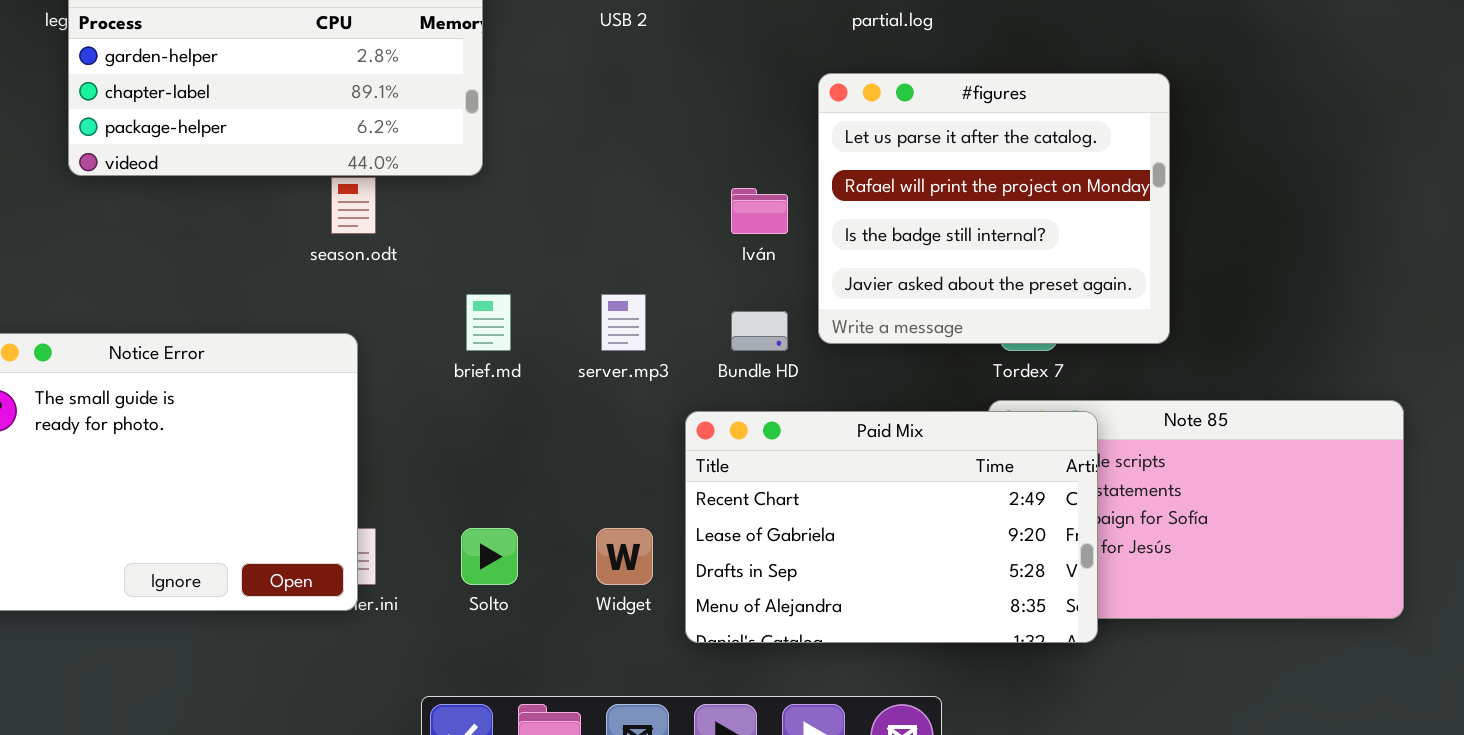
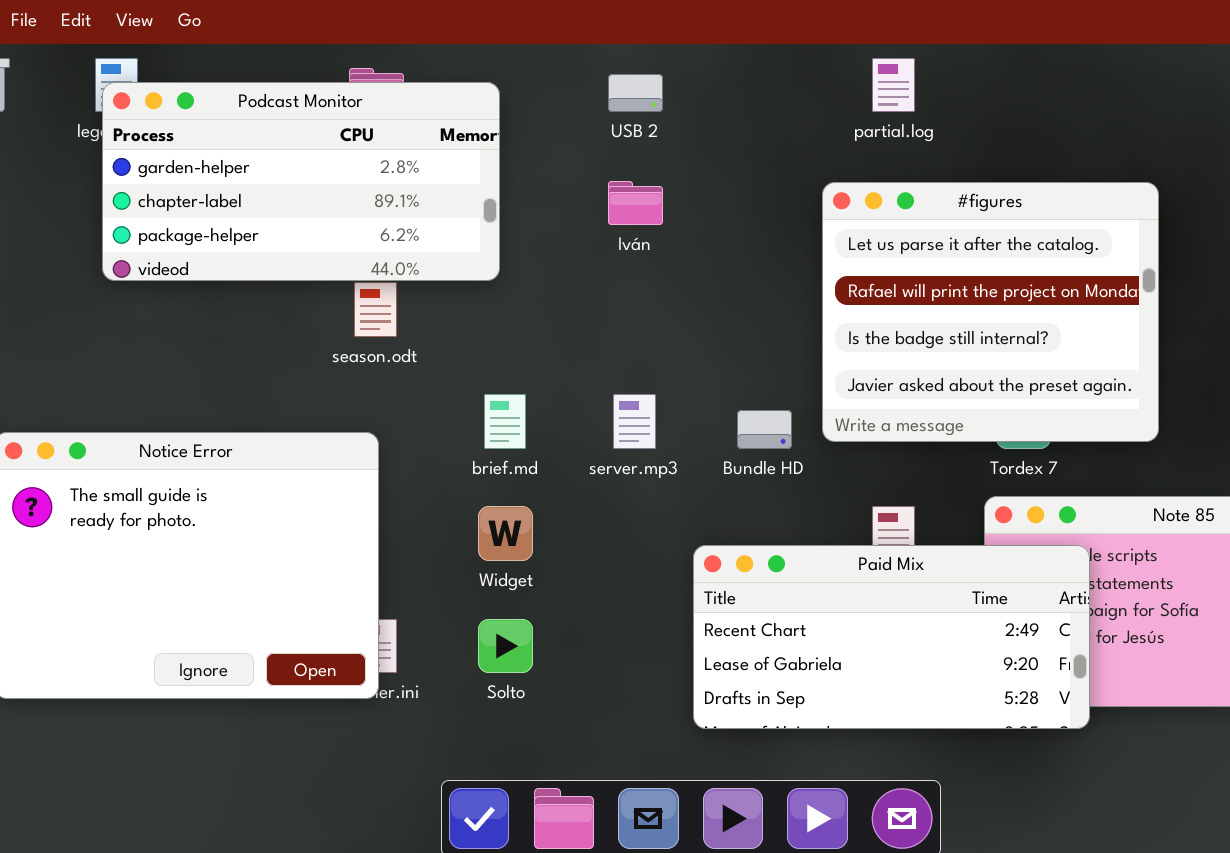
Iván: [731,188,788,234] -> [608,181,663,225], moved
Paid Mix: [685,411,1098,643] -> [693,545,1090,729], resized
Widget: [596,528,653,585] -> [478,506,533,561], moved

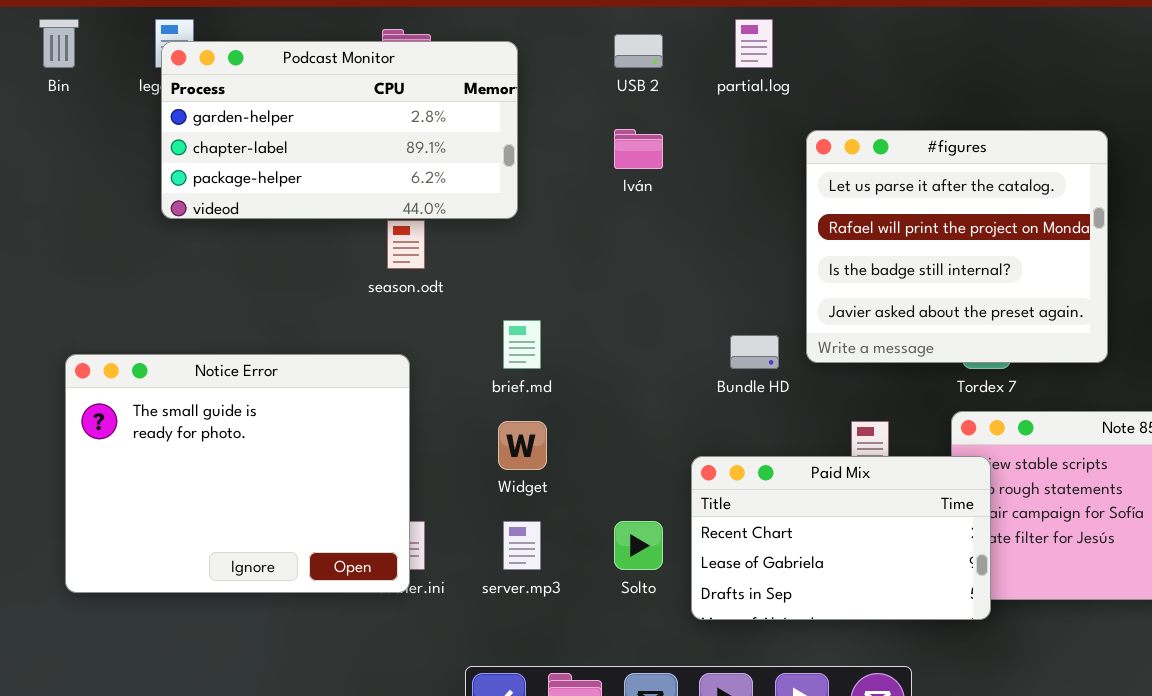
partial.log: [872,58,915,112] -> [735,19,773,68], moved
server.mp3: [613,394,656,449] -> [503,521,541,570], moved
Paid Mix: [693,545,1090,729] -> [691,456,991,620], resized
Solto: [478,619,533,673] -> [614,521,663,570], moved

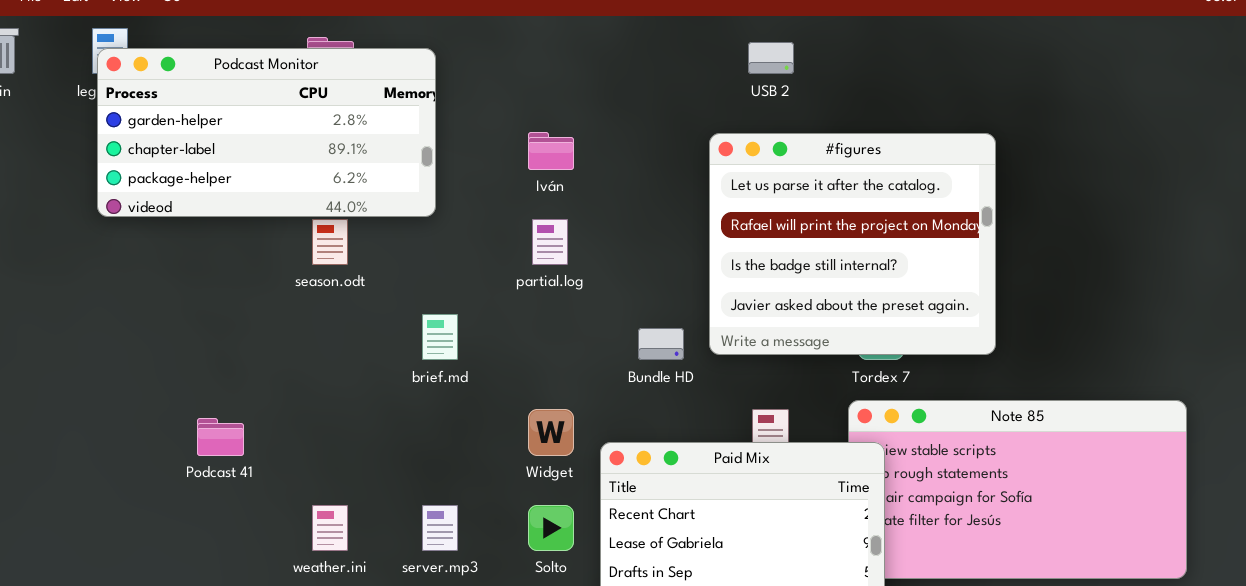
partial.log: [735,19,773,68] -> [532,219,568,265], moved
USB 2: [614,34,663,68] -> [748,42,794,74], moved
Notice Error: [65,354,410,593] -> none, closed
Widget: [498,421,547,470] -> [528,409,574,456], moved

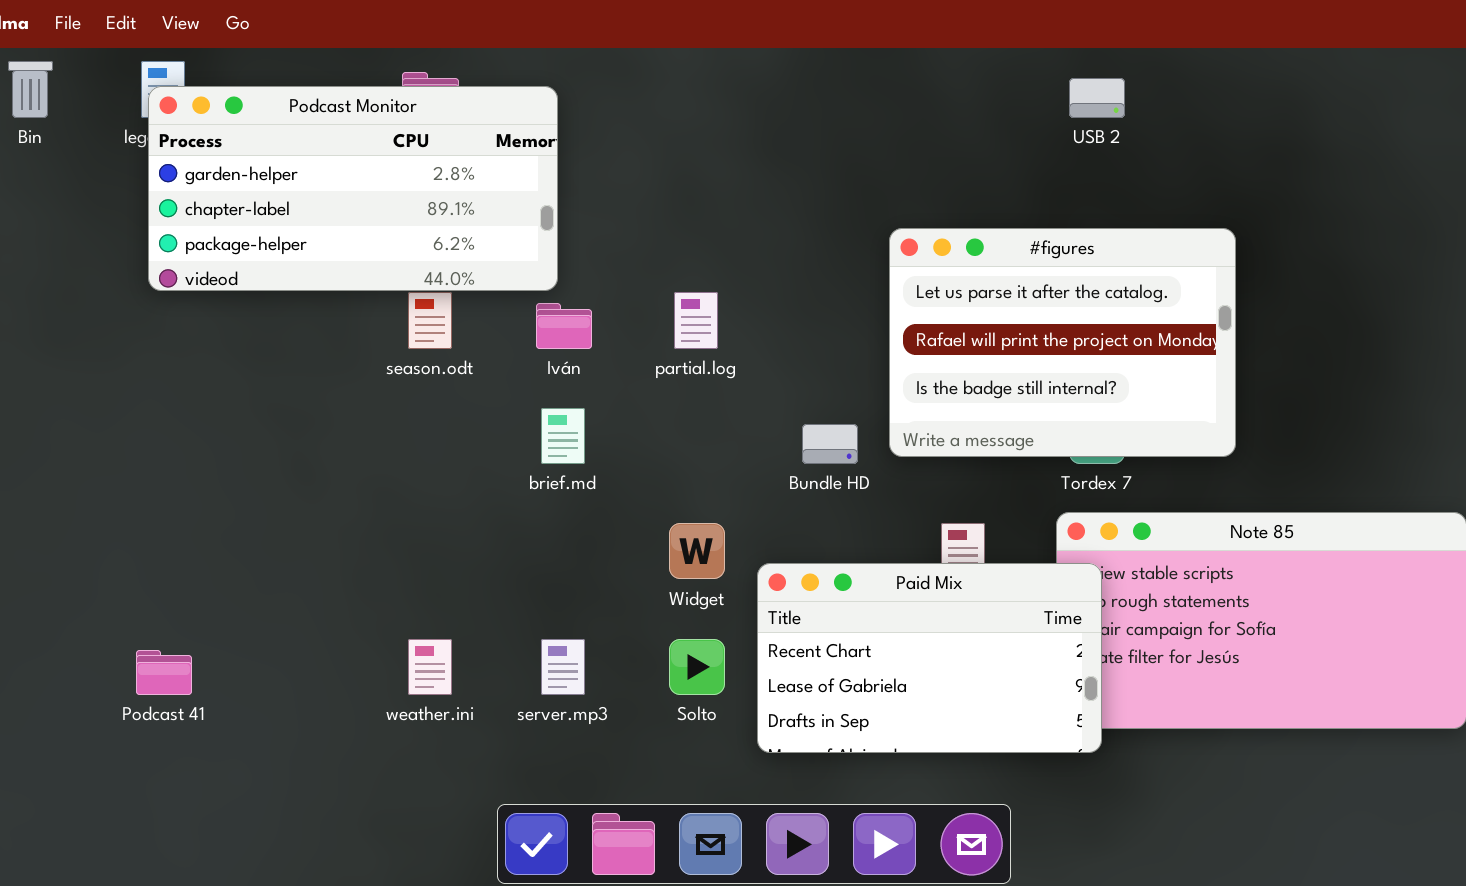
USB 2: [748,42,794,74] -> [1069,78,1125,118], moved
Iván: [528,132,574,170] -> [536,303,592,349], moved
#figures: [709,133,996,355] -> [889,228,1236,457], resized
Podcast 41: [197,418,244,456] -> [136,650,192,695], moved

